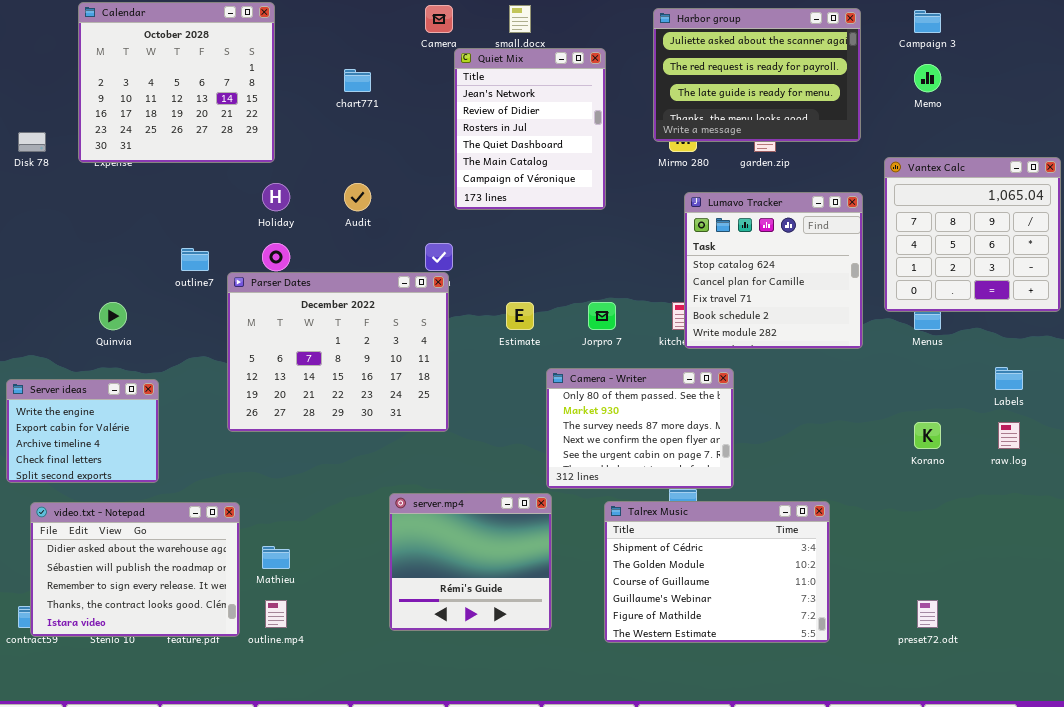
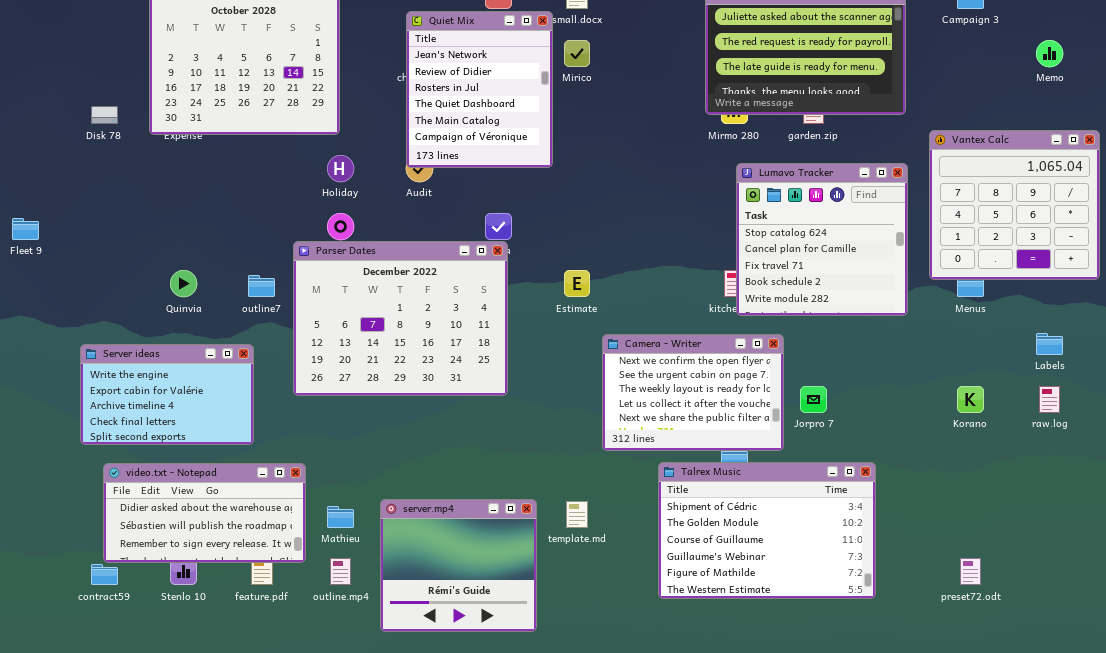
Quiet Mix: [454,48,606,210] -> [406,11,553,168], moved
Memo: [914,64,941,92] -> [1036,40,1063,67], moved
outline7: [181,248,209,271] -> [248,275,275,297], moved
Jorpro 7: [588,302,616,330] -> [800,386,827,413], moved
Camera - Writer: [546,368,734,489] -> [602,334,784,451], scrolled down 3 rows
Server ideas: [6,379,159,483] -> [80,344,254,445], resized
server.mp4: [389,493,552,631] -> [380,499,537,632], moved
video.txt - Notepad: [30,502,240,637] -> [103,463,306,563], resized

